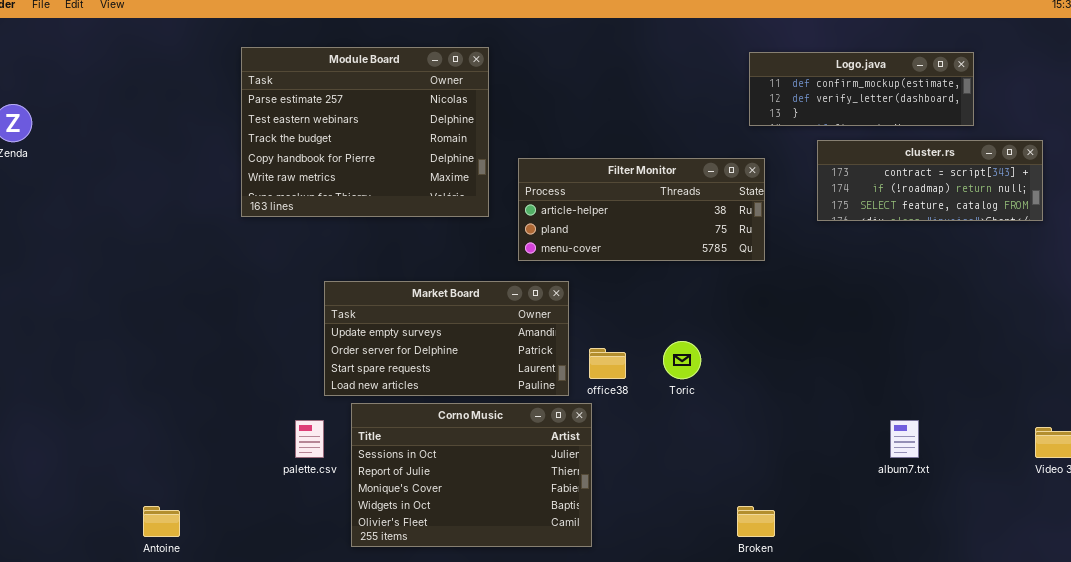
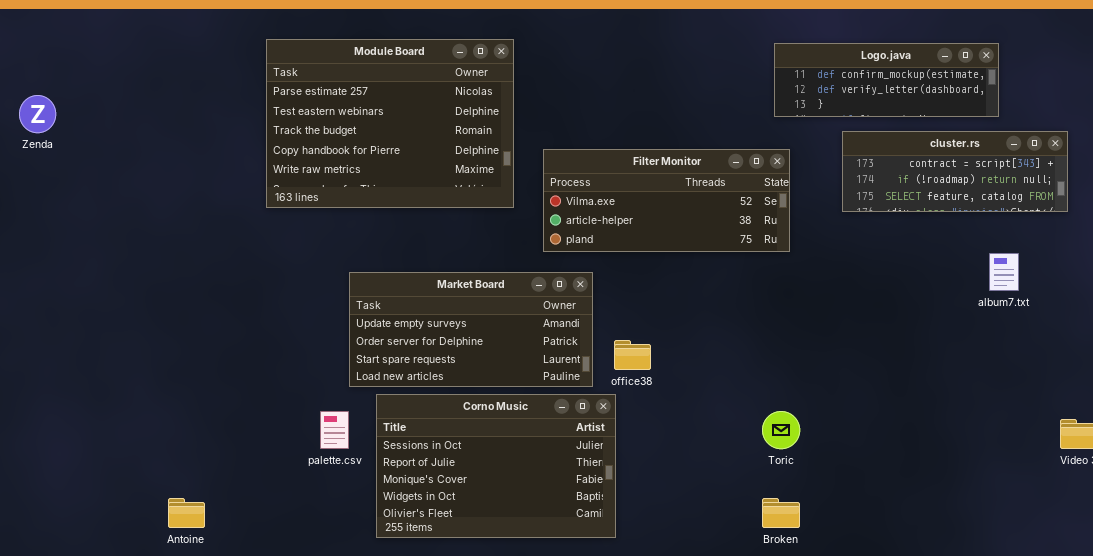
Filter Monitor: [518,158,765,261] -> [543,149,790,252], scrolled up 1 row
Toric: [663,341,701,379] -> [762,411,800,449], moved
album7.txt: [890,420,919,458] -> [989,253,1019,291], moved

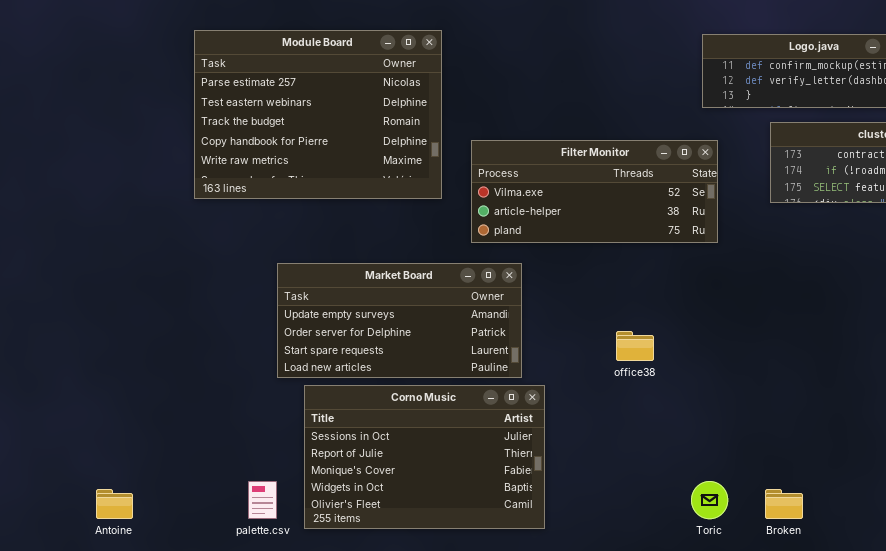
office38: [614,340,651,370] -> [616,331,654,361], moved
palette.csv: [320,411,349,449] -> [248,481,277,519], moved
Toric: [762,411,800,449] -> [691,481,728,519], moved
Broken: [762,498,800,528] -> [765,489,803,519], moved

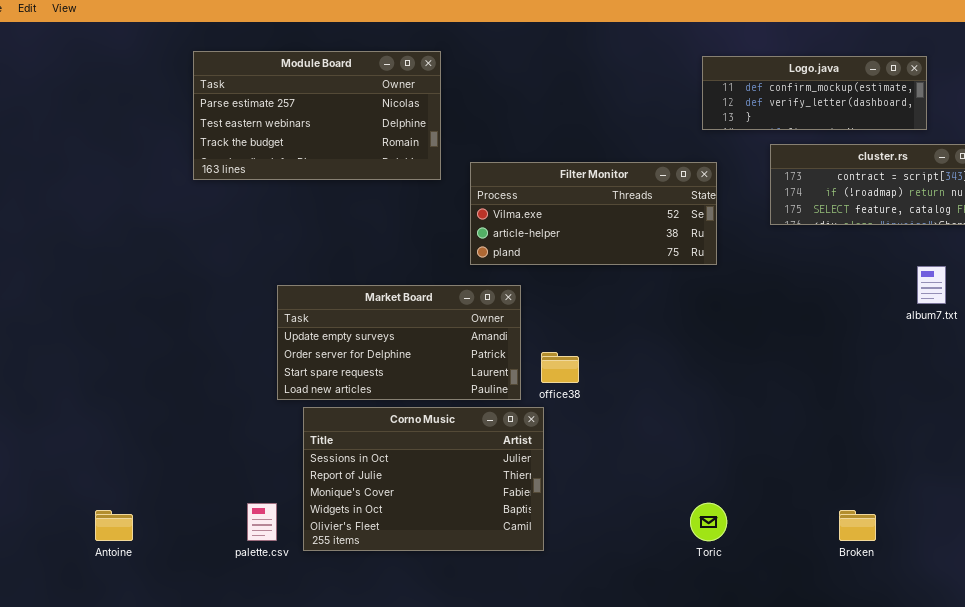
Module Board: [194,30,442,199] -> [193,51,441,180], resized
office38: [616,331,654,361] -> [541,352,579,383], moved
Broken: [765,489,803,519] -> [839,510,876,541], moved

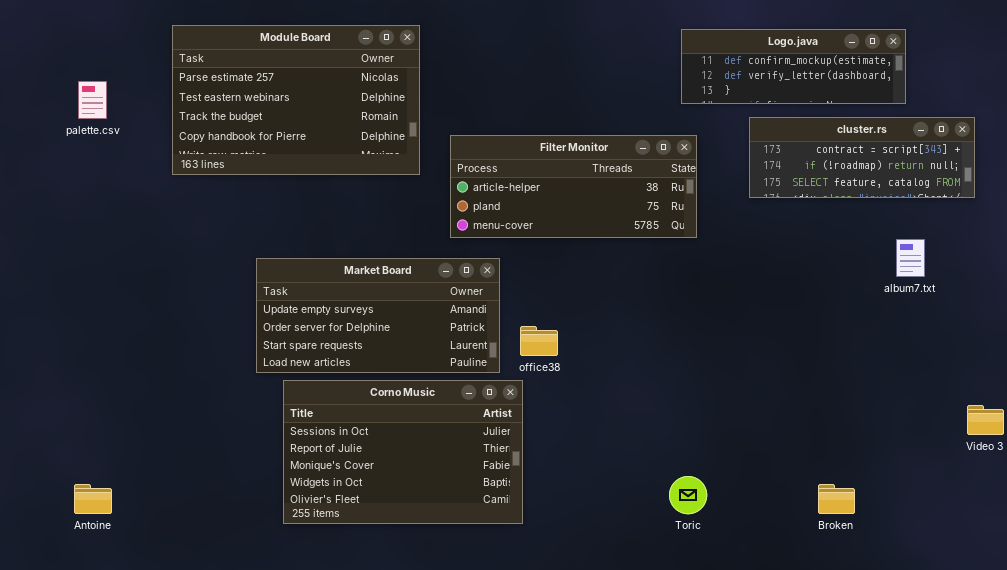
Module Board: [193,51,441,180] -> [172,25,420,175], resized
Filter Monitor: [470,162,717,265] -> [450,135,697,238], scrolled down 1 row
palette.csv: [247,503,277,541] -> [78,81,107,119], moved

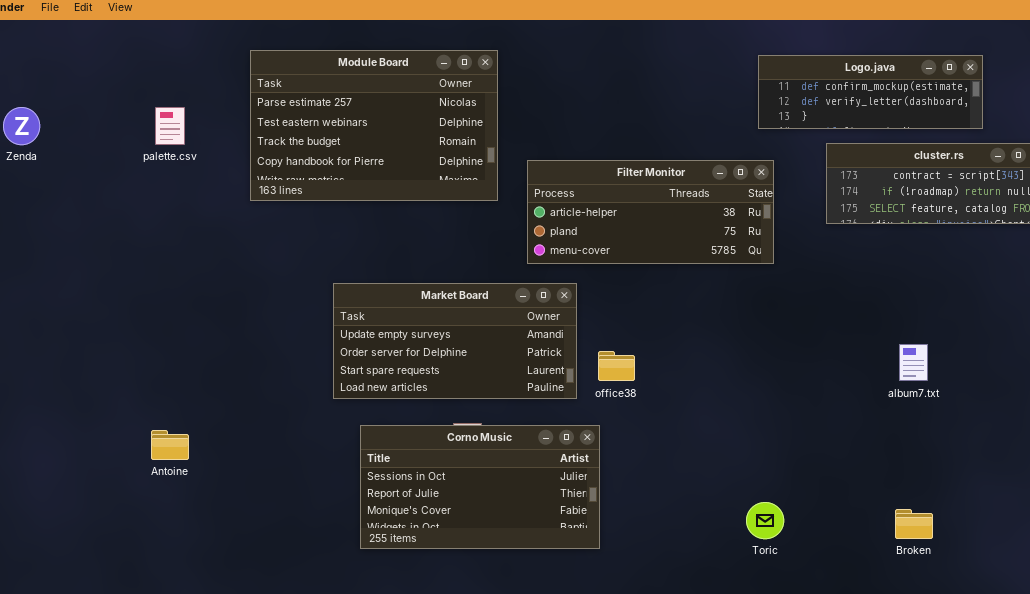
album7.txt: [896,239,925,277] -> [899,344,928,381], moved
Corno Music: [283,380,523,524] -> [360,425,600,549], resized
Antoine: [74,484,112,514] -> [151,430,189,460], moved

